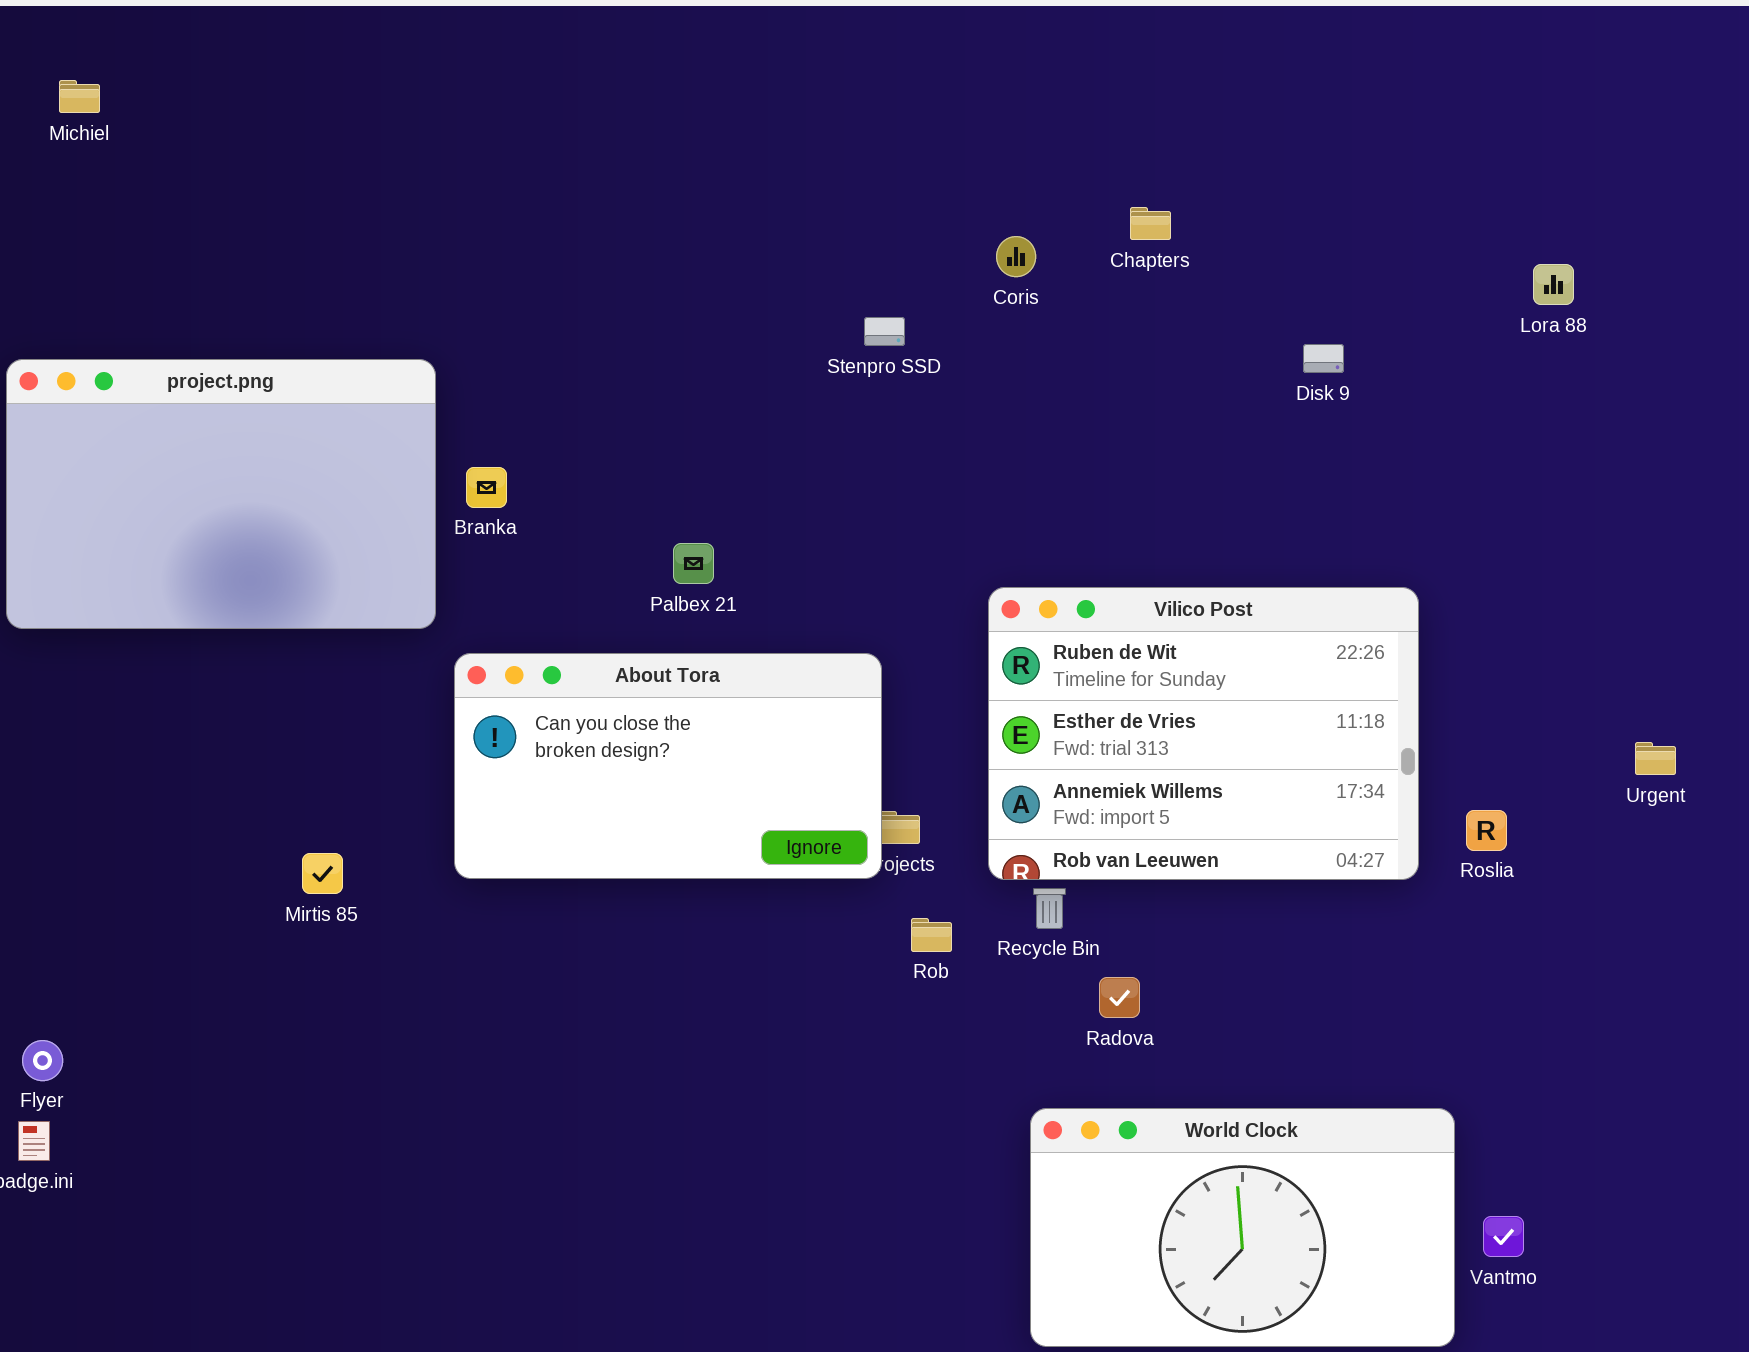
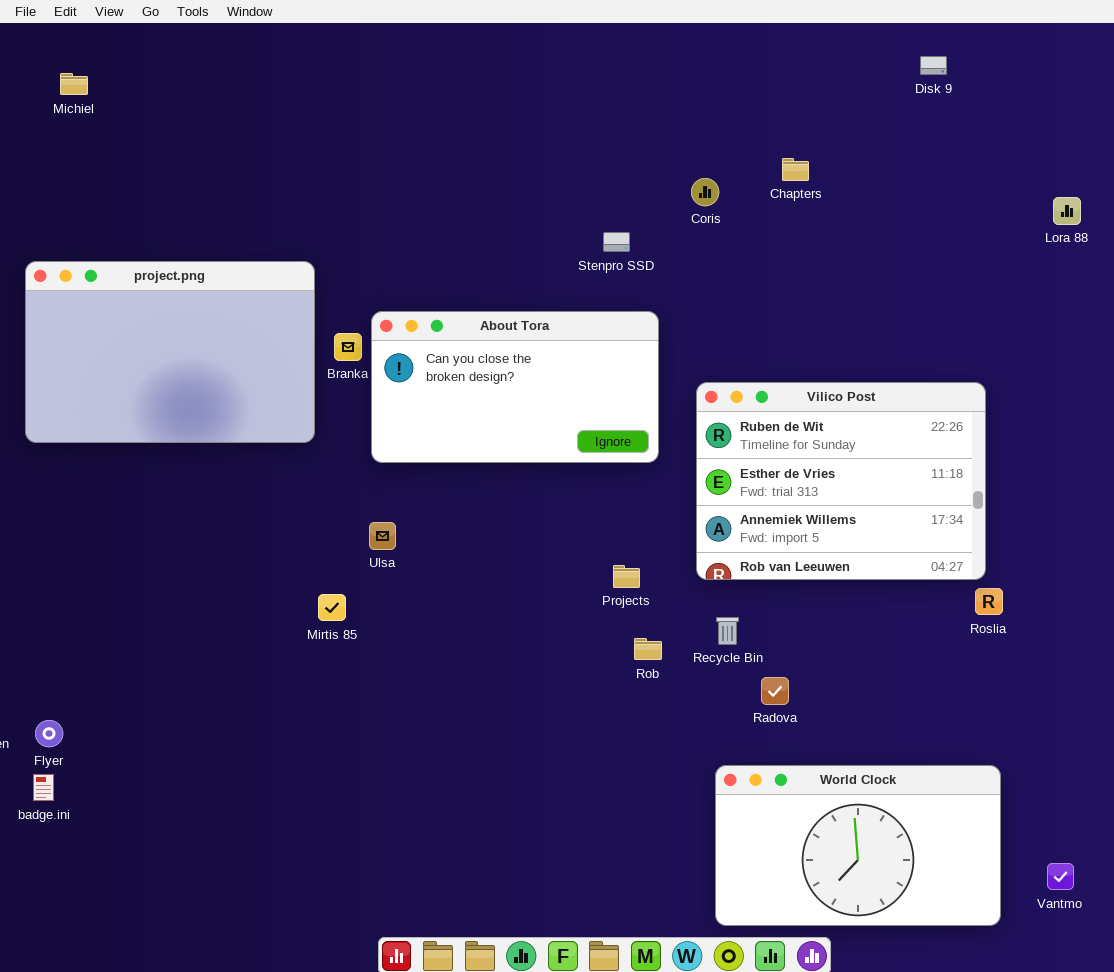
Disk 9: [1303,344,1344,373] -> [920,56,947,75], moved
Vilico Post: [988,587,1419,880] -> [696,382,986,580], moved
About Tora: [454,653,882,879] -> [371,311,659,463], moved
Roslia: [1466,810,1507,851] -> [975,588,1003,615], moved
Mirtis 85: [302,853,343,894] -> [318,594,346,621], moved
Vantmo: [1483,1216,1524,1257] -> [1047,863,1074,890], moved

